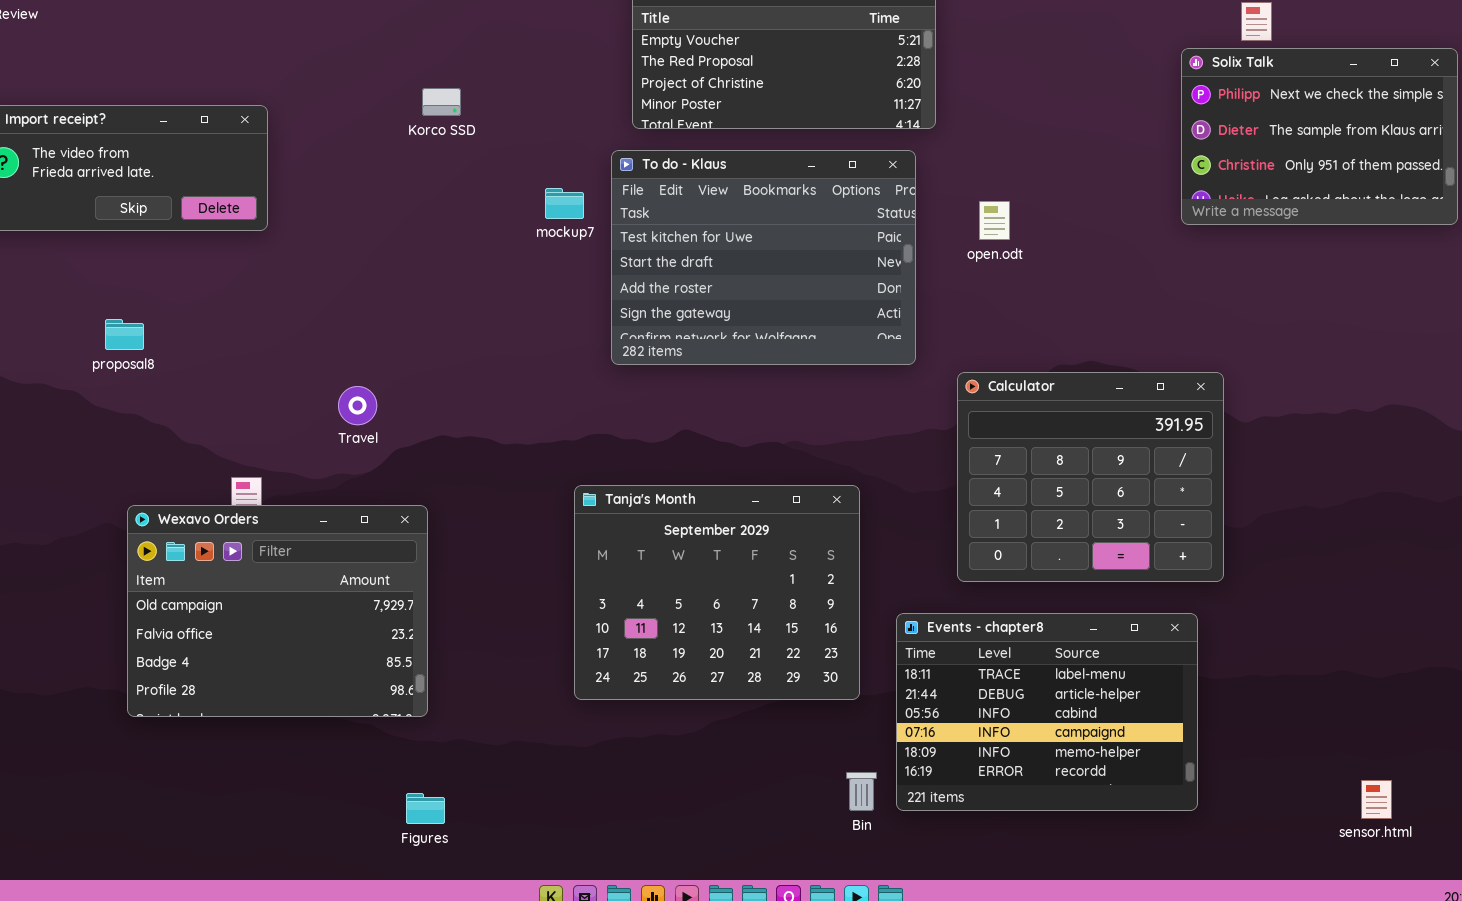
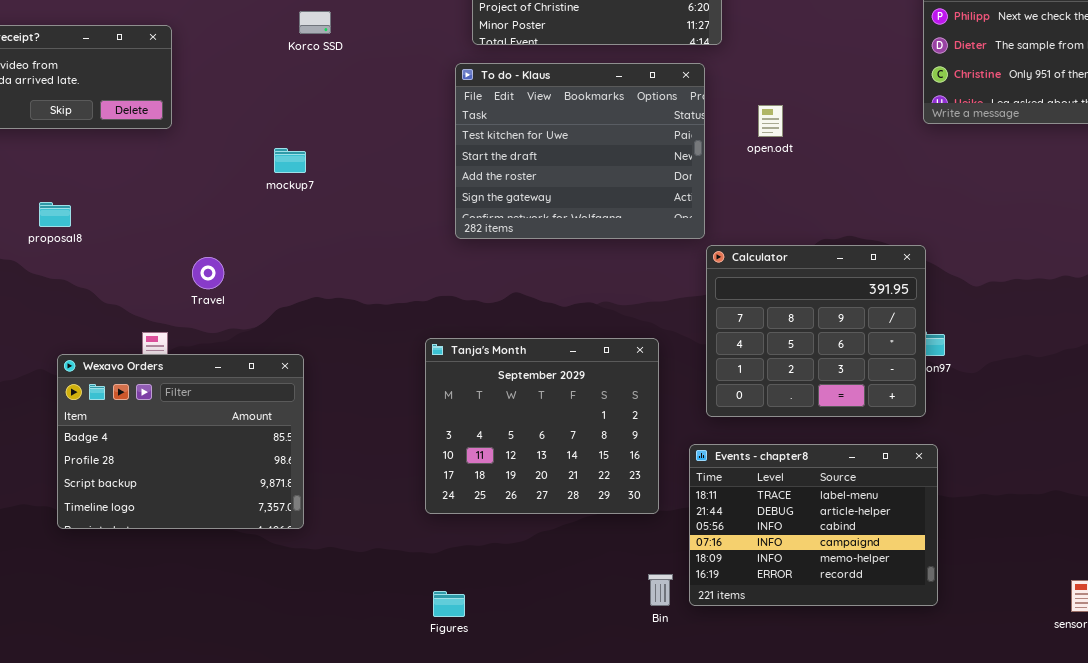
mockup7: [545,188,584,219] -> [274,148,306,173], moved
Calculator: [957,372,1224,582] -> [706,245,926,417], moved
Travel: [338,386,377,425] -> [192,257,224,289], moved
Wexavo Orders: [127,505,428,717] -> [57,354,304,529], scrolled down 2 rows
Figures: [406,793,445,824] -> [433,591,465,617], moved

